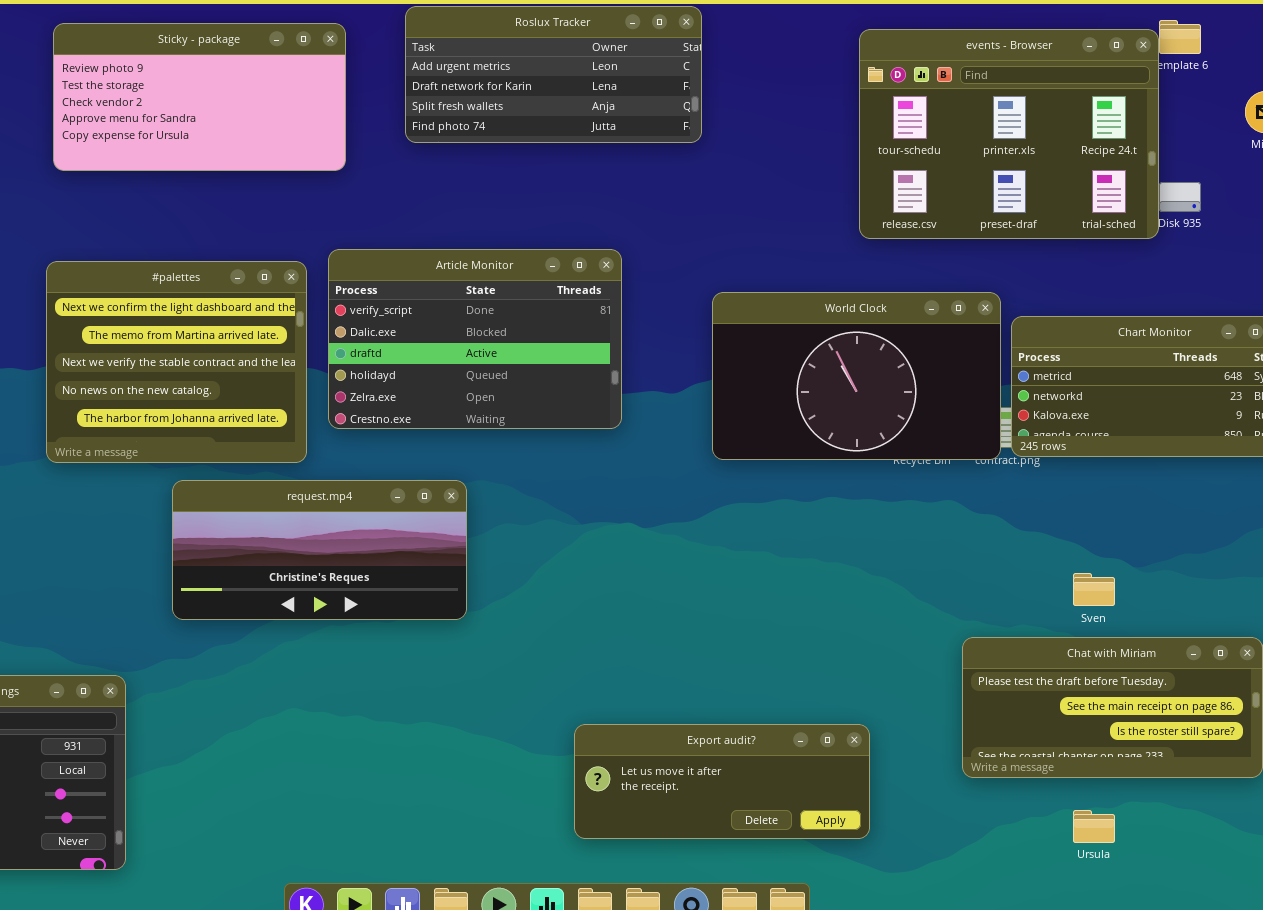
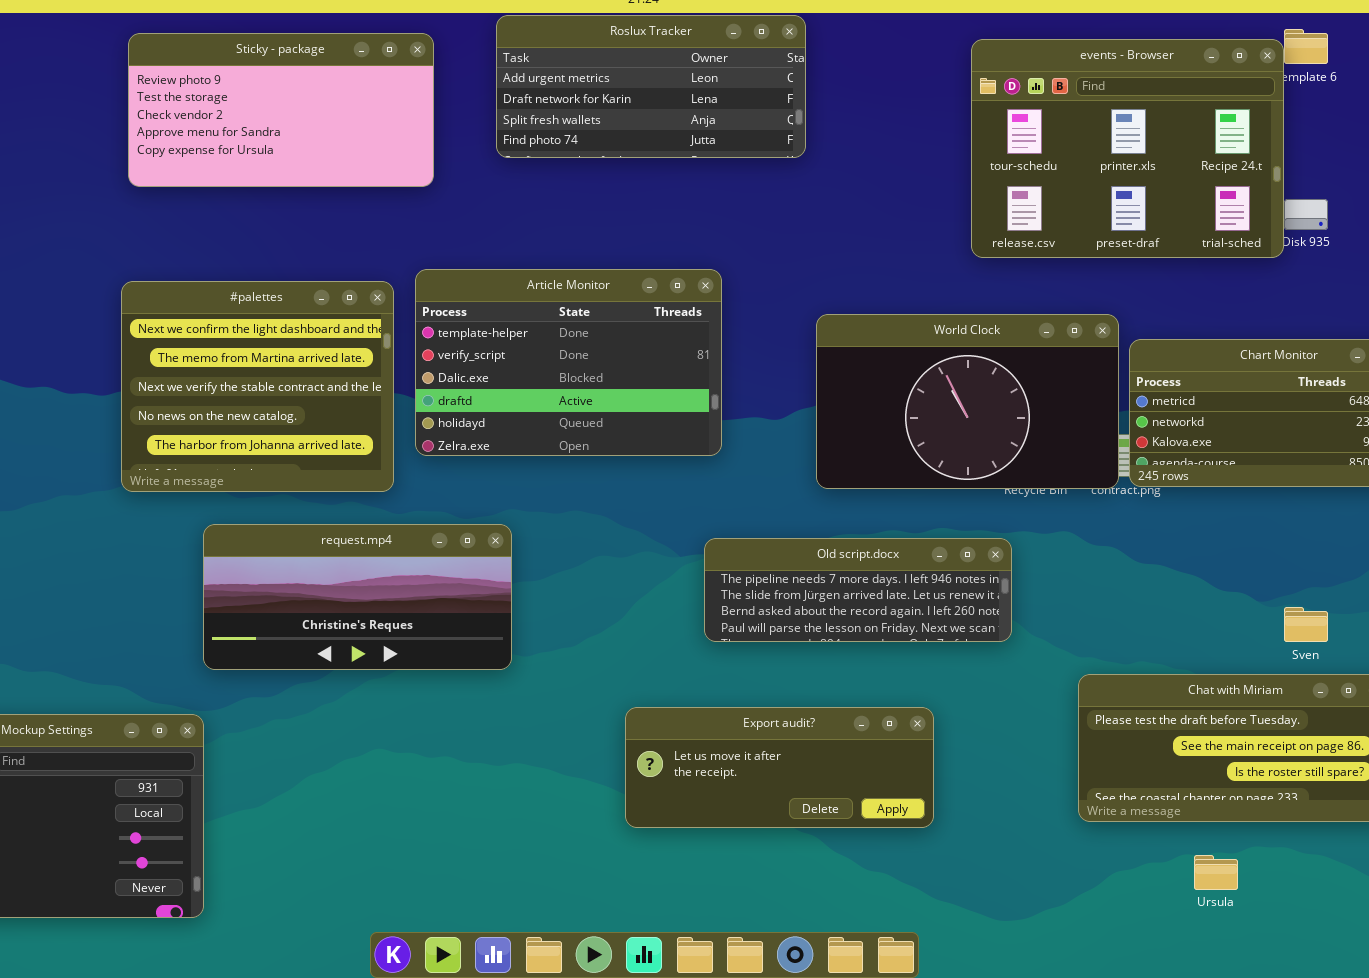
Article Monitor: [328,249,622,429] -> [415,269,722,456], scrolled up 1 row
request.mp4: [172,480,467,620] -> [203,524,512,670], moved
Old script.docx: none -> [704,538,1012,642], opened
Sven: [1073,573,1115,606] -> [1284,607,1328,642], moved
Export audit?: [574,724,870,839] -> [625,707,934,828], moved

